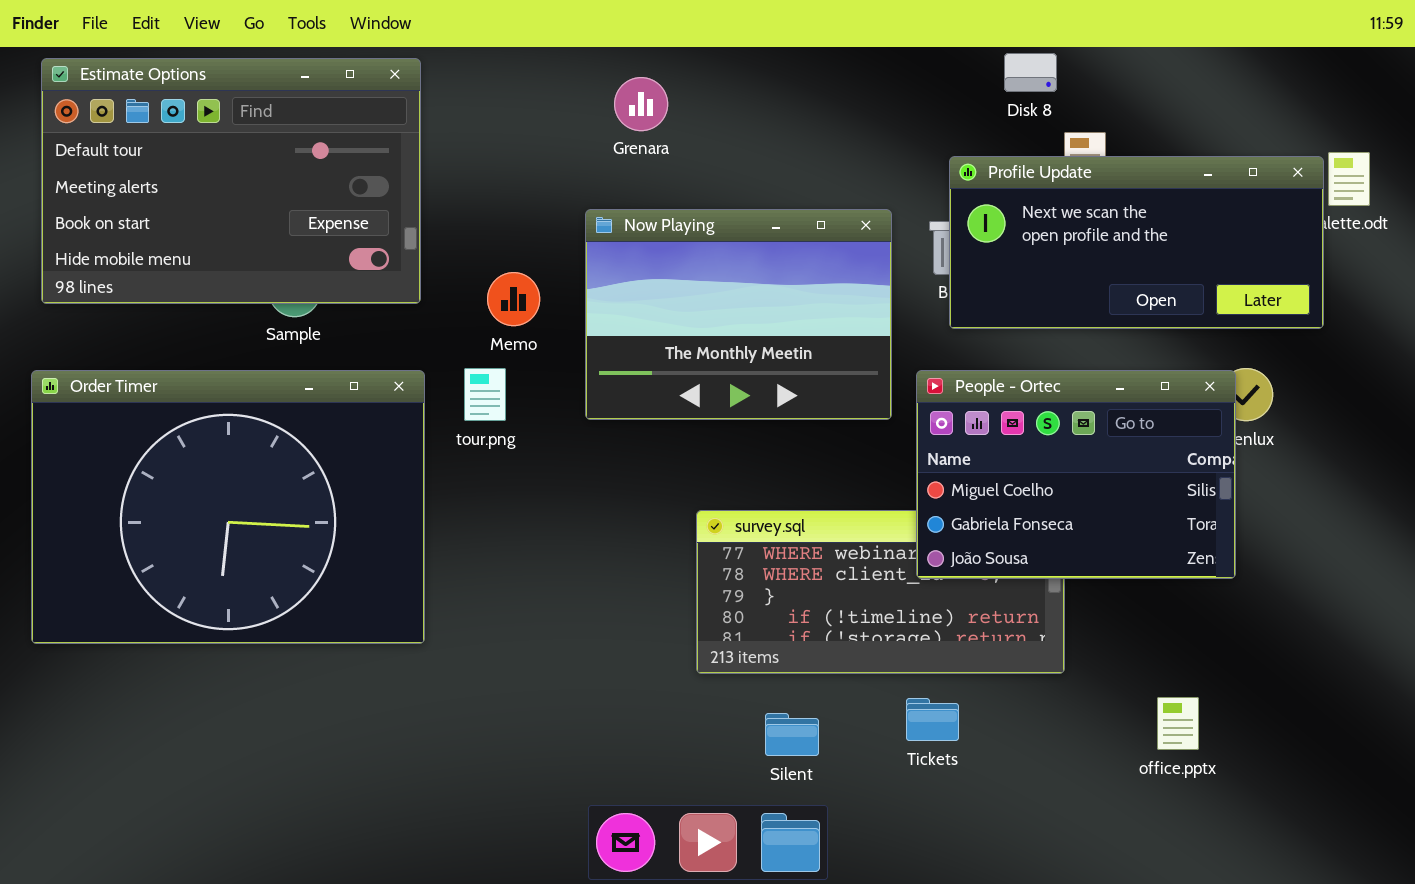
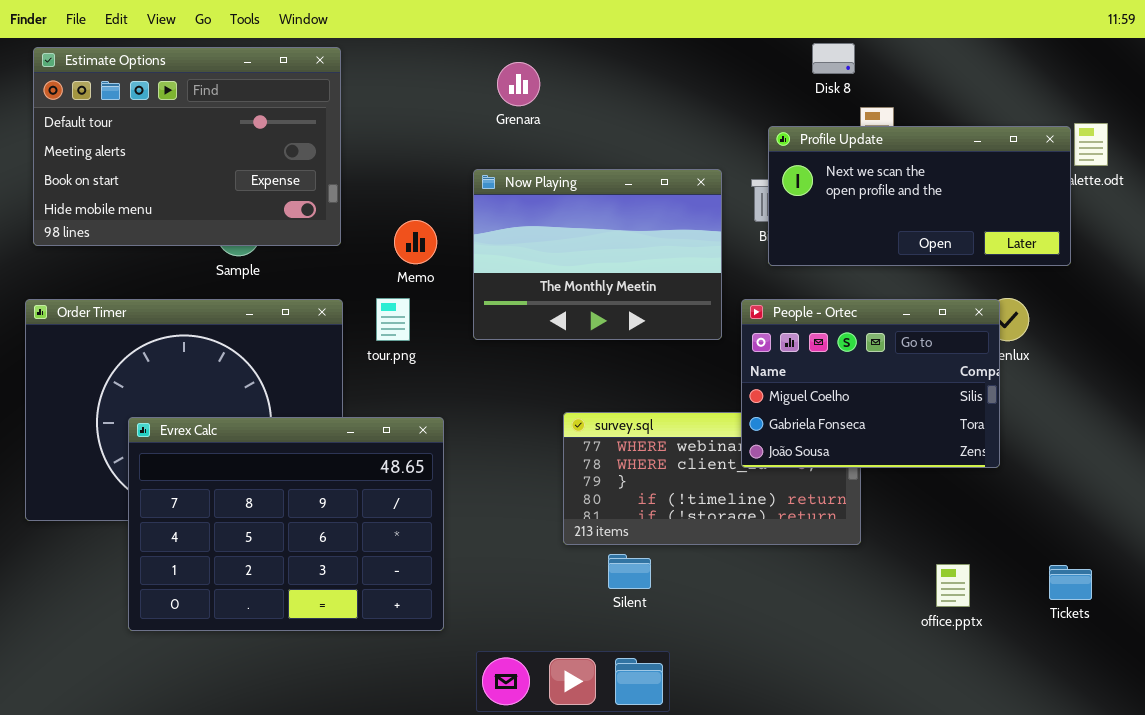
Evrex Calc: none -> [128,417,444,631], opened
Tickets: [906,698,959,741] -> [1049,565,1092,600], moved
Silent: [765,713,819,756] -> [608,554,651,589], moved

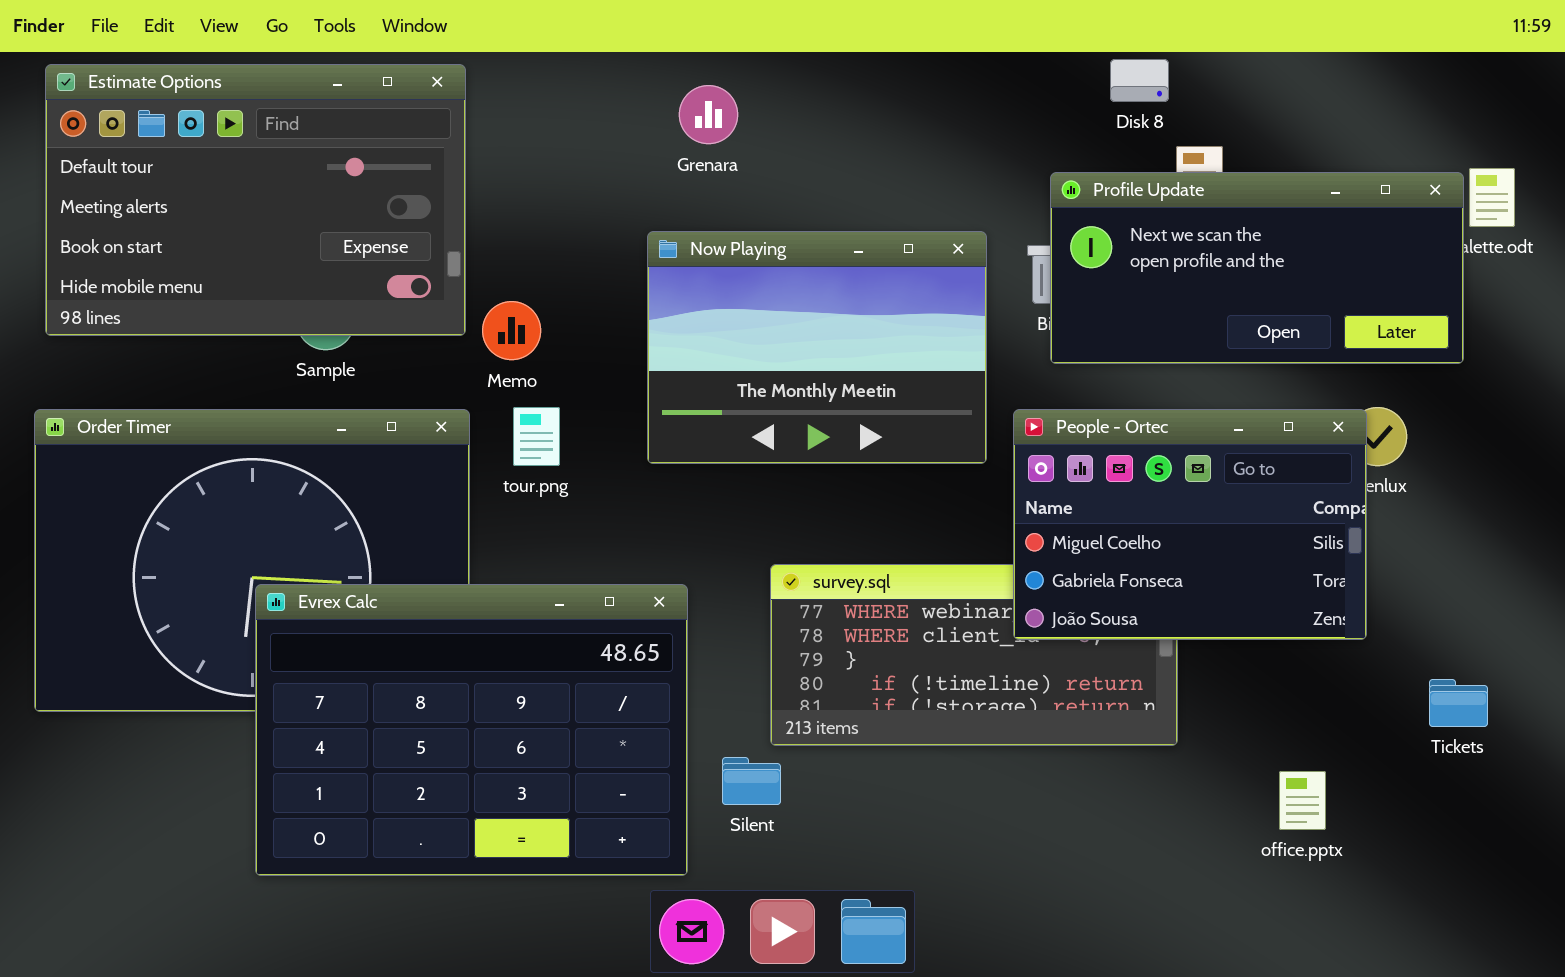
Memo: [394,220,437,264] -> [482,301,541,360], moved
Evrex Calc: [128,417,444,631] -> [255,584,688,876], moved
Silent: [608,554,651,589] -> [722,757,781,805], moved
Tickets: [1049,565,1092,600] -> [1429,679,1488,727], moved

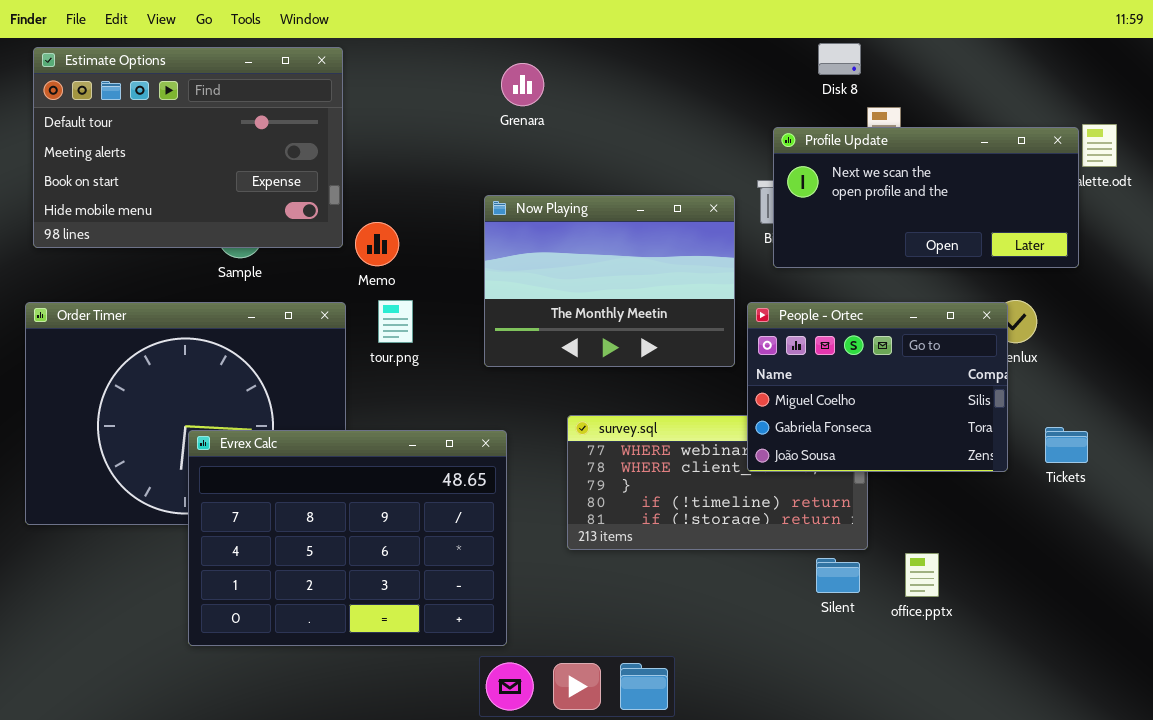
Now Playing: [647,231,987,464] -> [484,195,735,367], moved
Tickets: [1429,679,1488,727] -> [1045,427,1088,463], moved
Silent: [722,757,781,805] -> [816,558,860,593], moved
office.pptx: [1279,771,1326,830] -> [905,553,939,597], moved

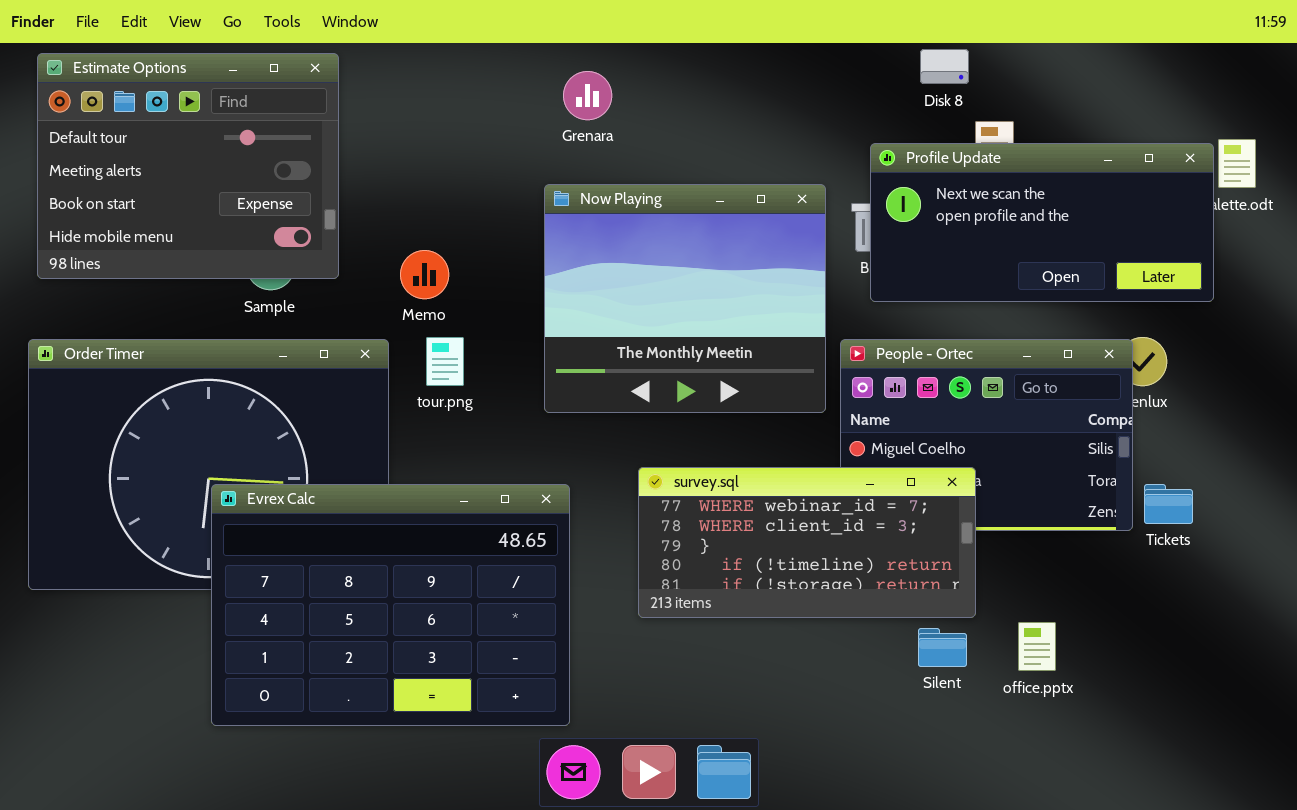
Estimate Options: [33,47,343,248] -> [37,53,339,279], resized
Now Playing: [484,195,735,367] -> [544,184,826,413], resized
survey.sql: [567,415,868,550] -> [638,467,976,618], raised
Tickets: [1045,427,1088,463] -> [1144,484,1193,524], moved

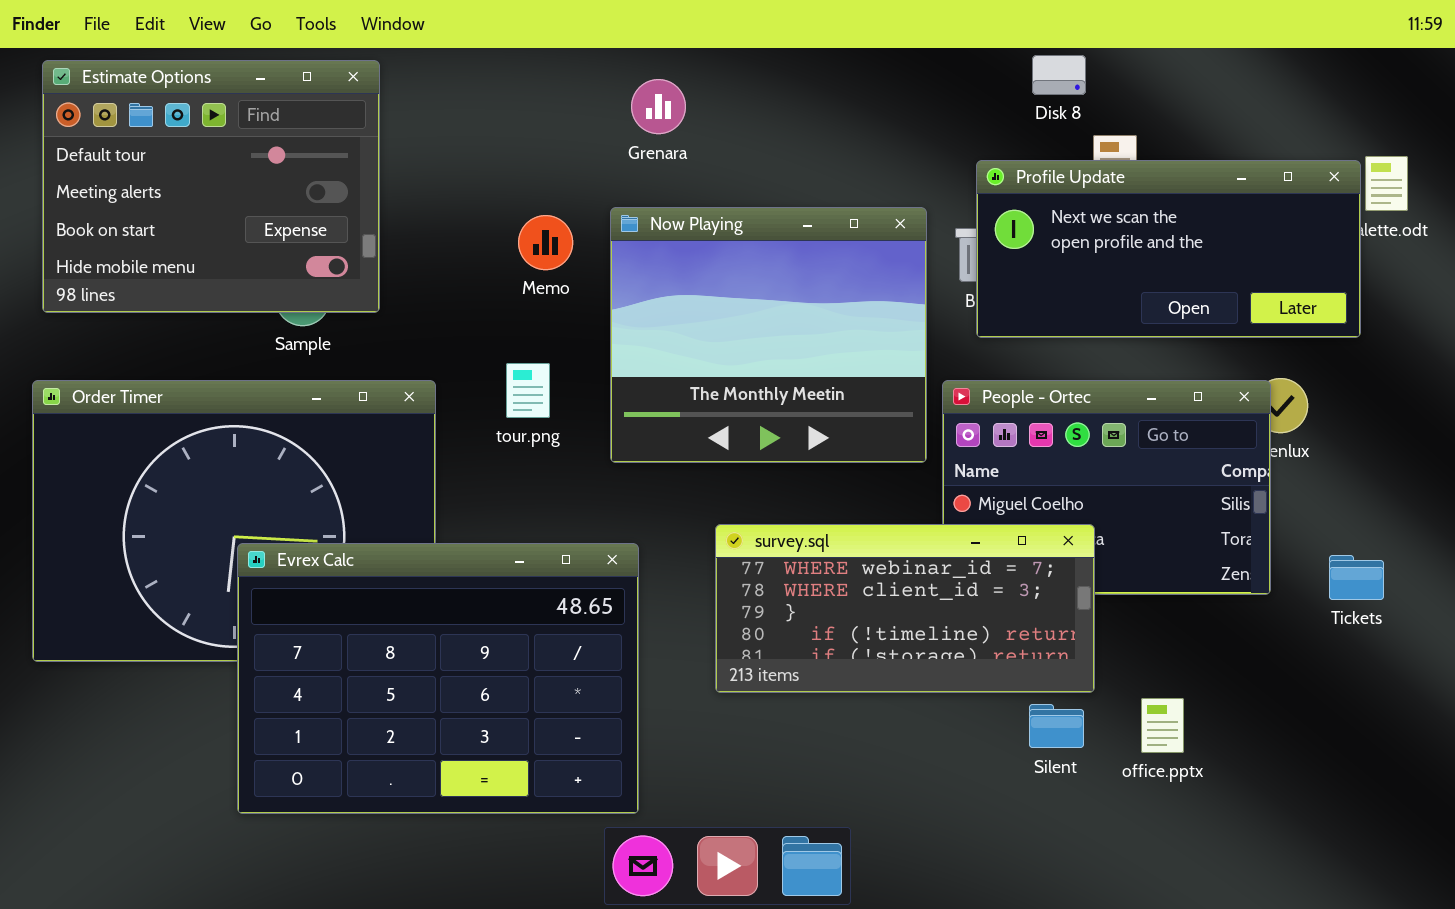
Memo: [400,250,449,299] -> [518,215,573,270], moved
tour.png: [426,337,464,386] -> [506,363,550,418], moved
Tickets: [1144,484,1193,524] -> [1329,555,1384,600], moved

